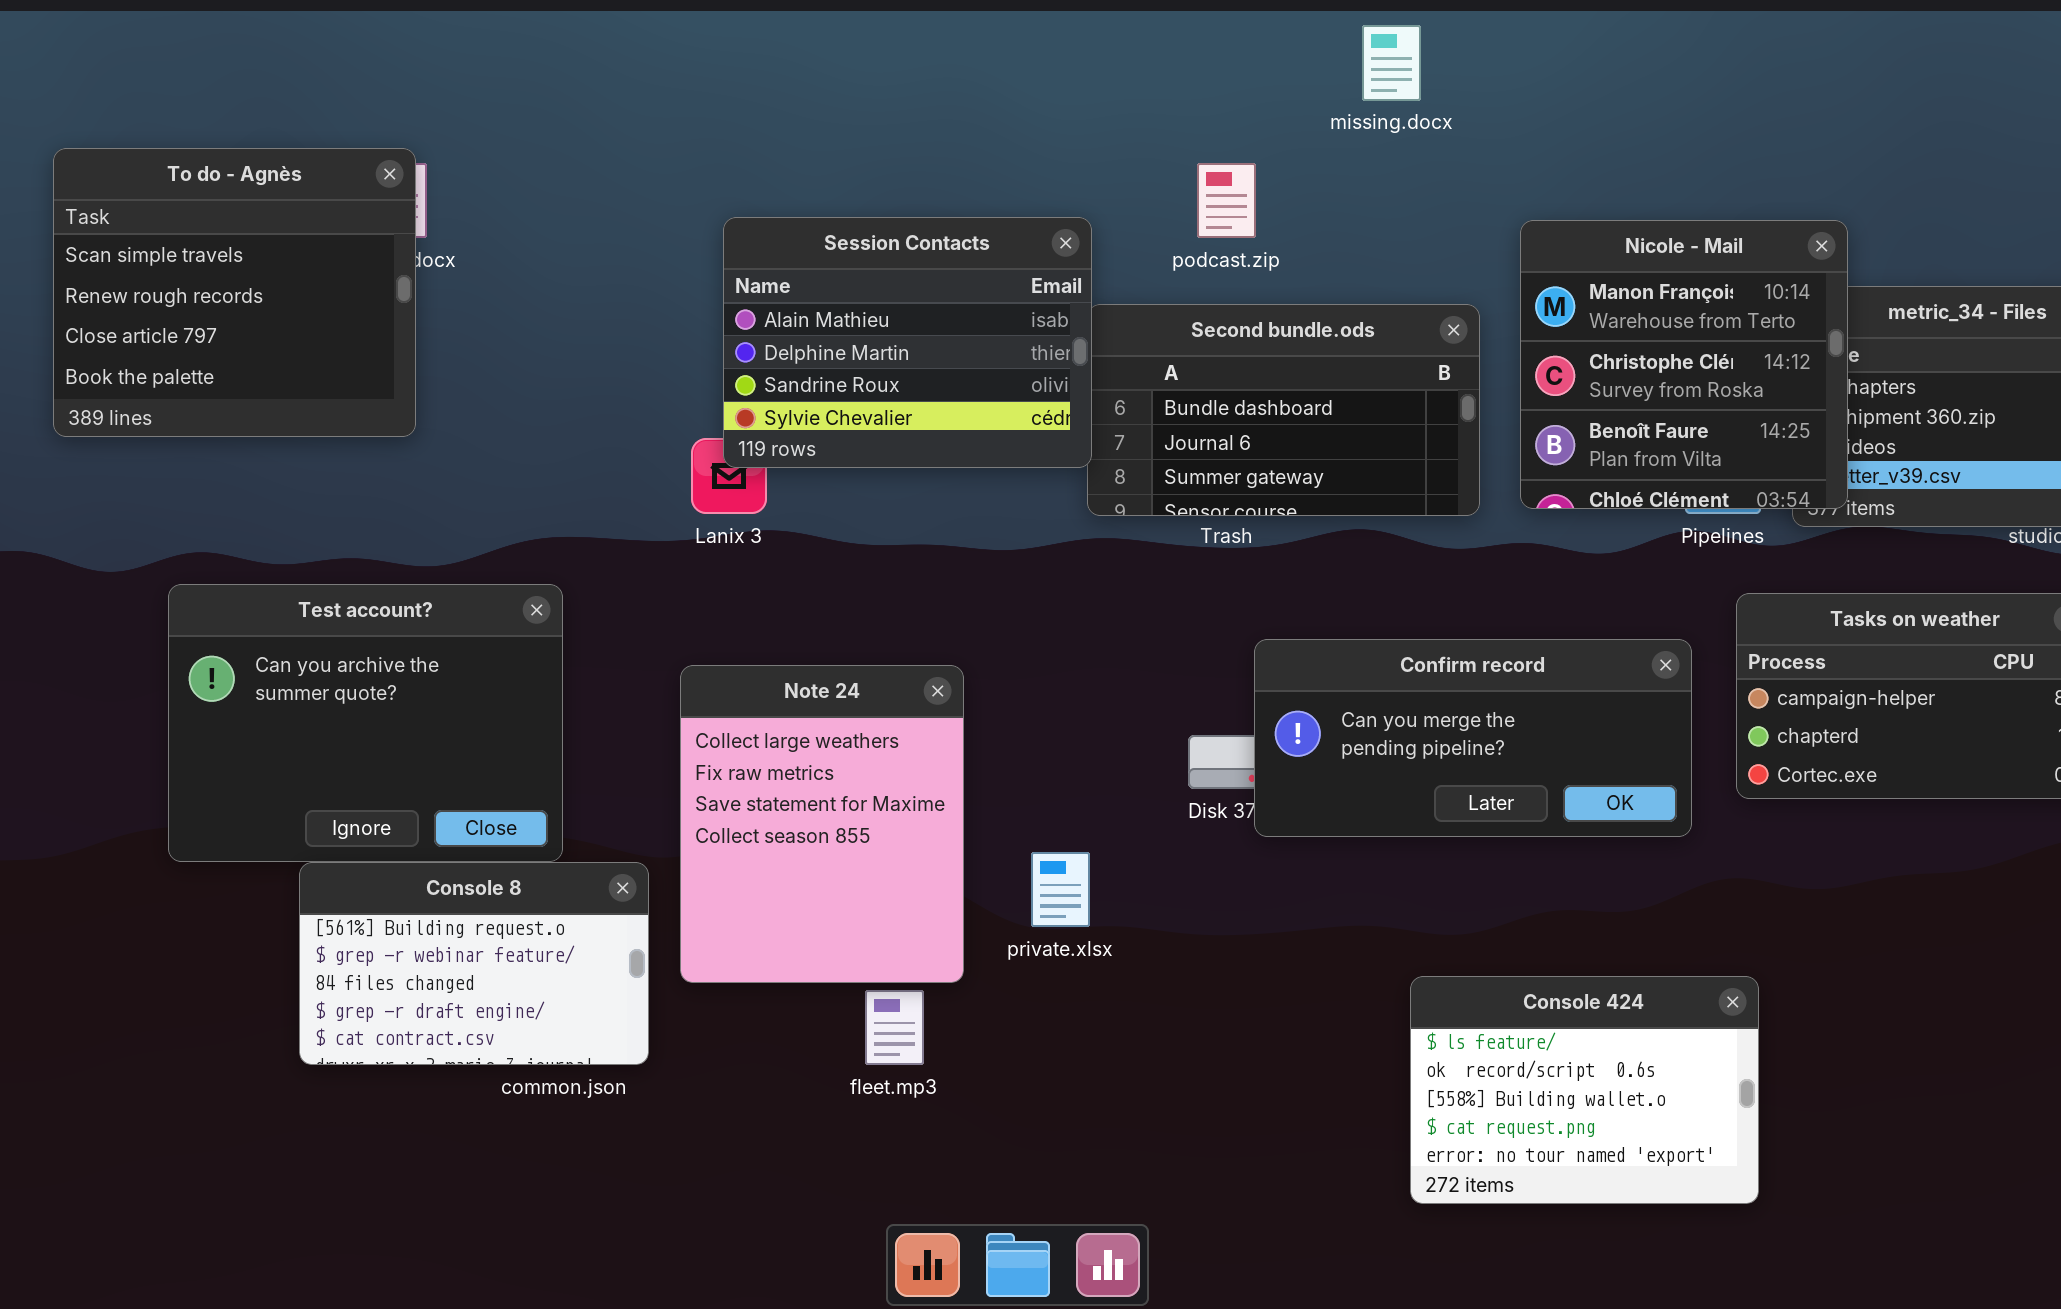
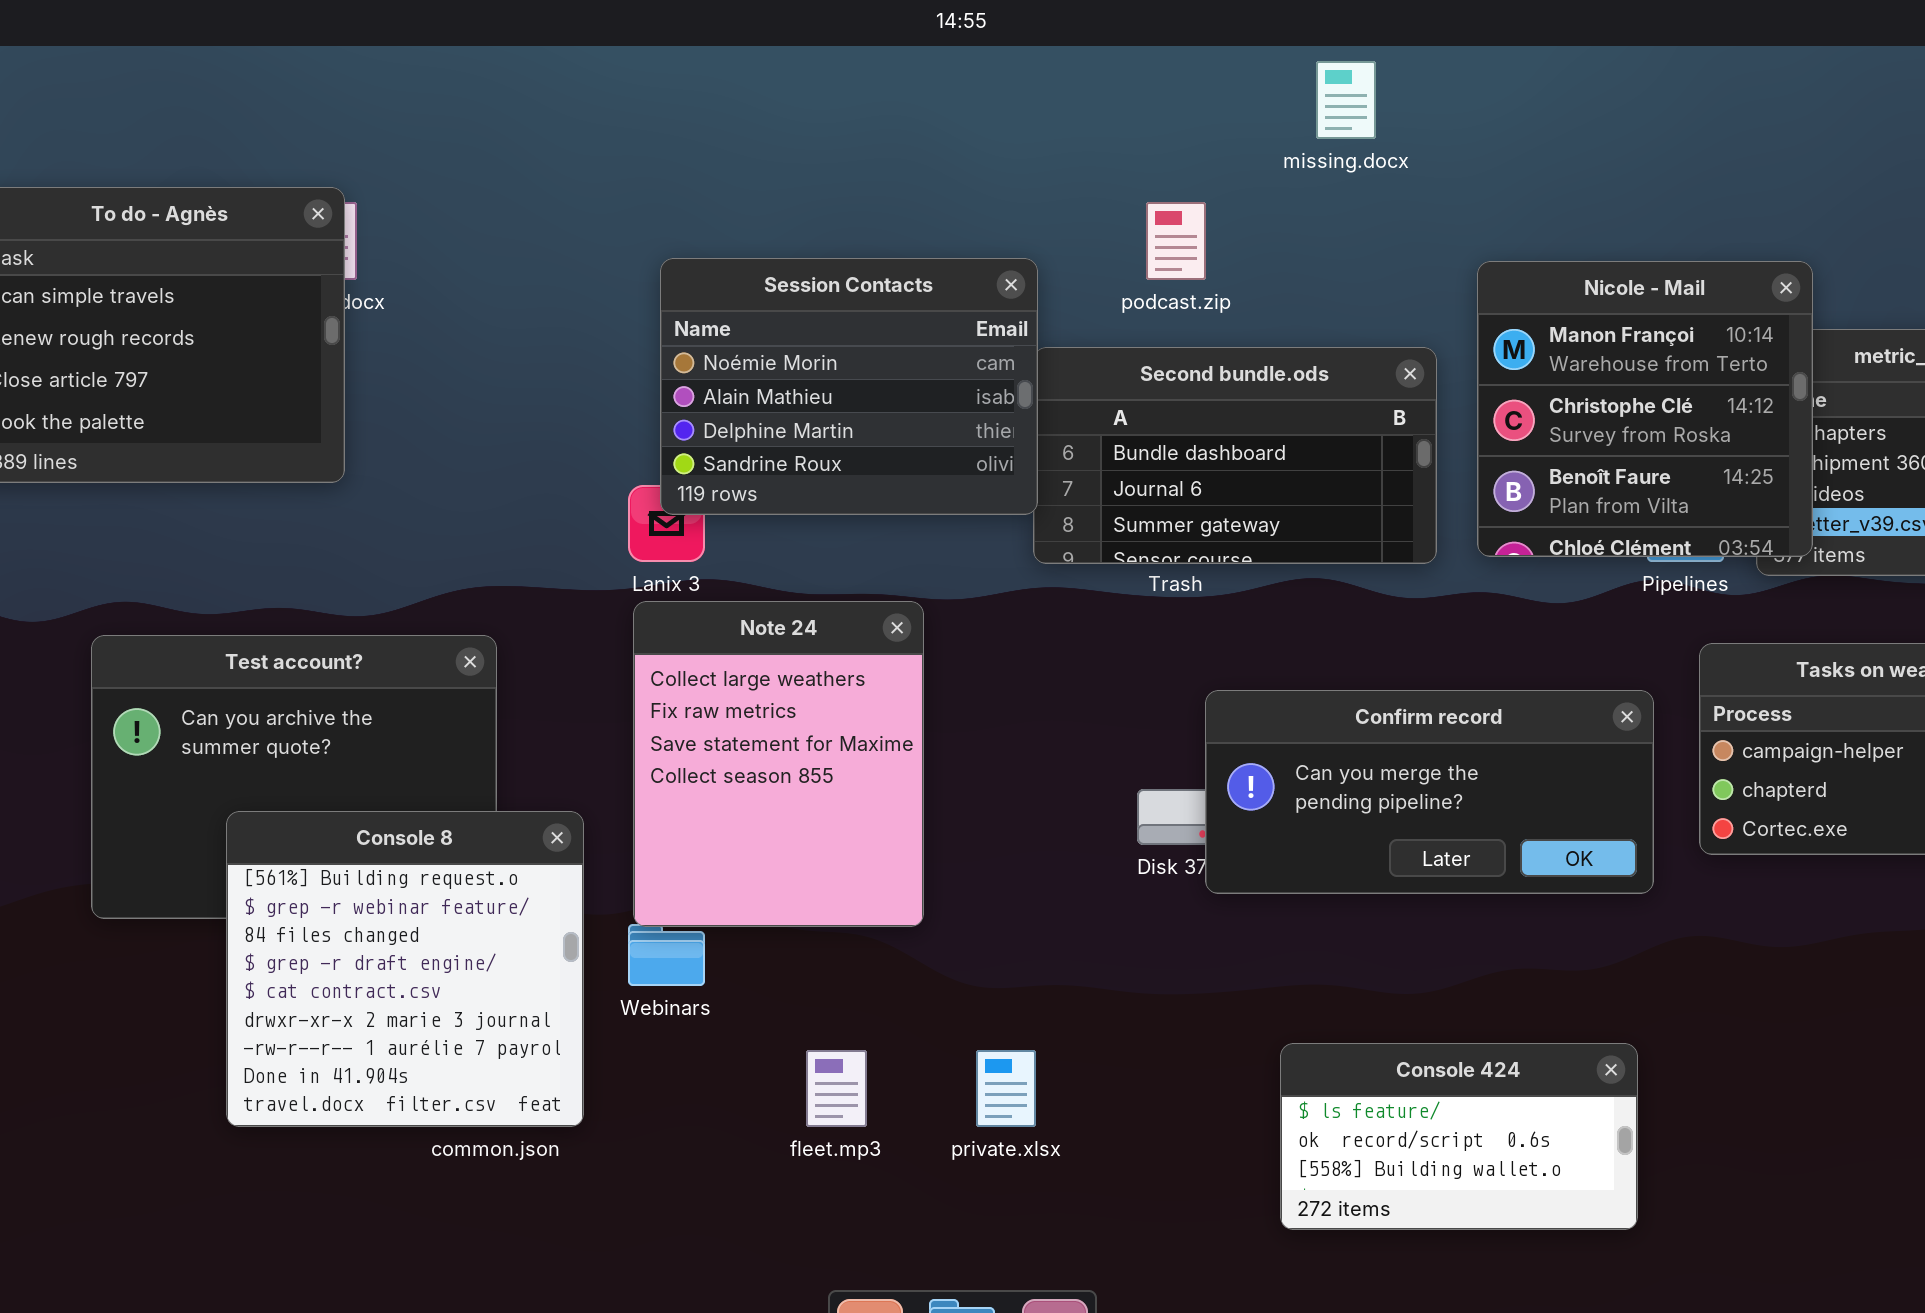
Session Contacts: [723,217,1092,468] -> [660,258,1038,515], scrolled up 1 row
Note 24: [680,665,964,983] -> [633,601,924,927], moved
private.xlsx: [1031,852,1090,927] -> [976,1050,1036,1127], moved
Console 8: [299,862,649,1065] -> [226,811,584,1127], resized
Console 424: [1410,976,1759,1204] -> [1280,1043,1638,1230], moved, resized

